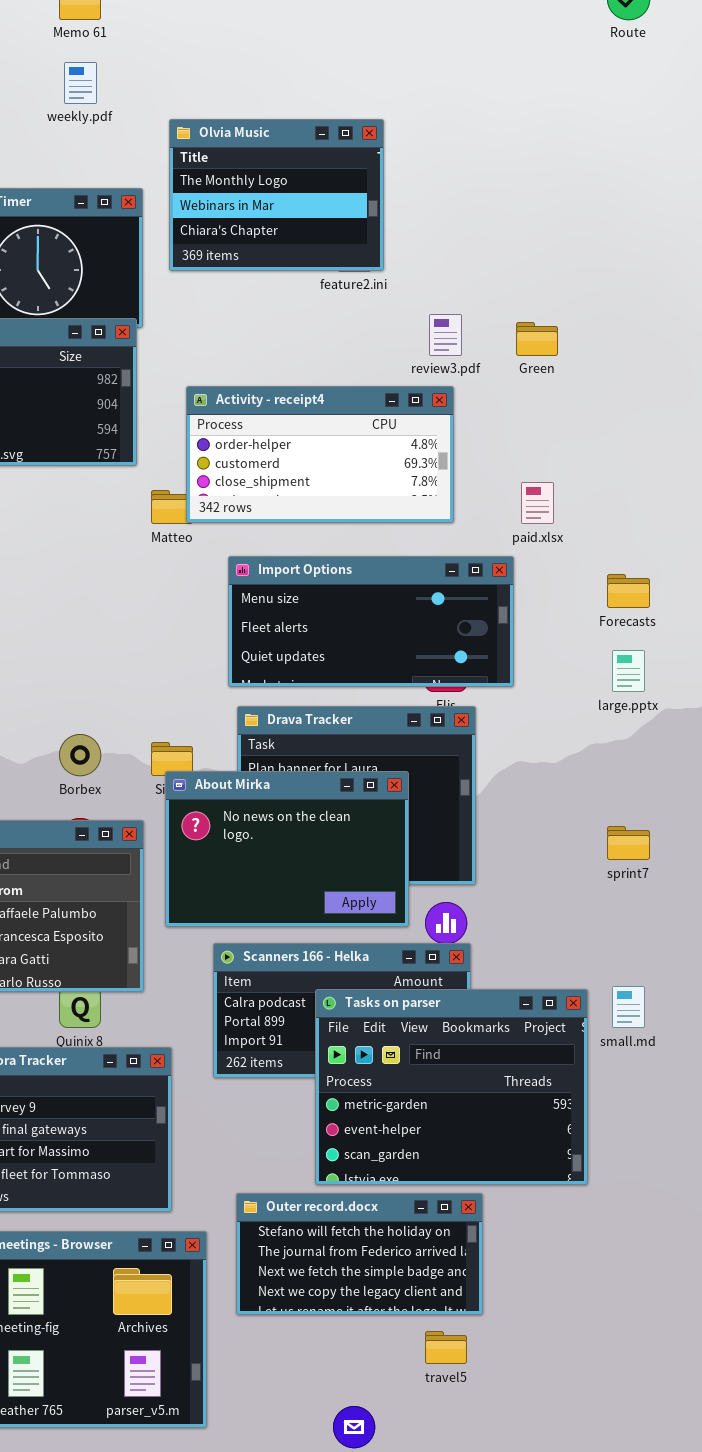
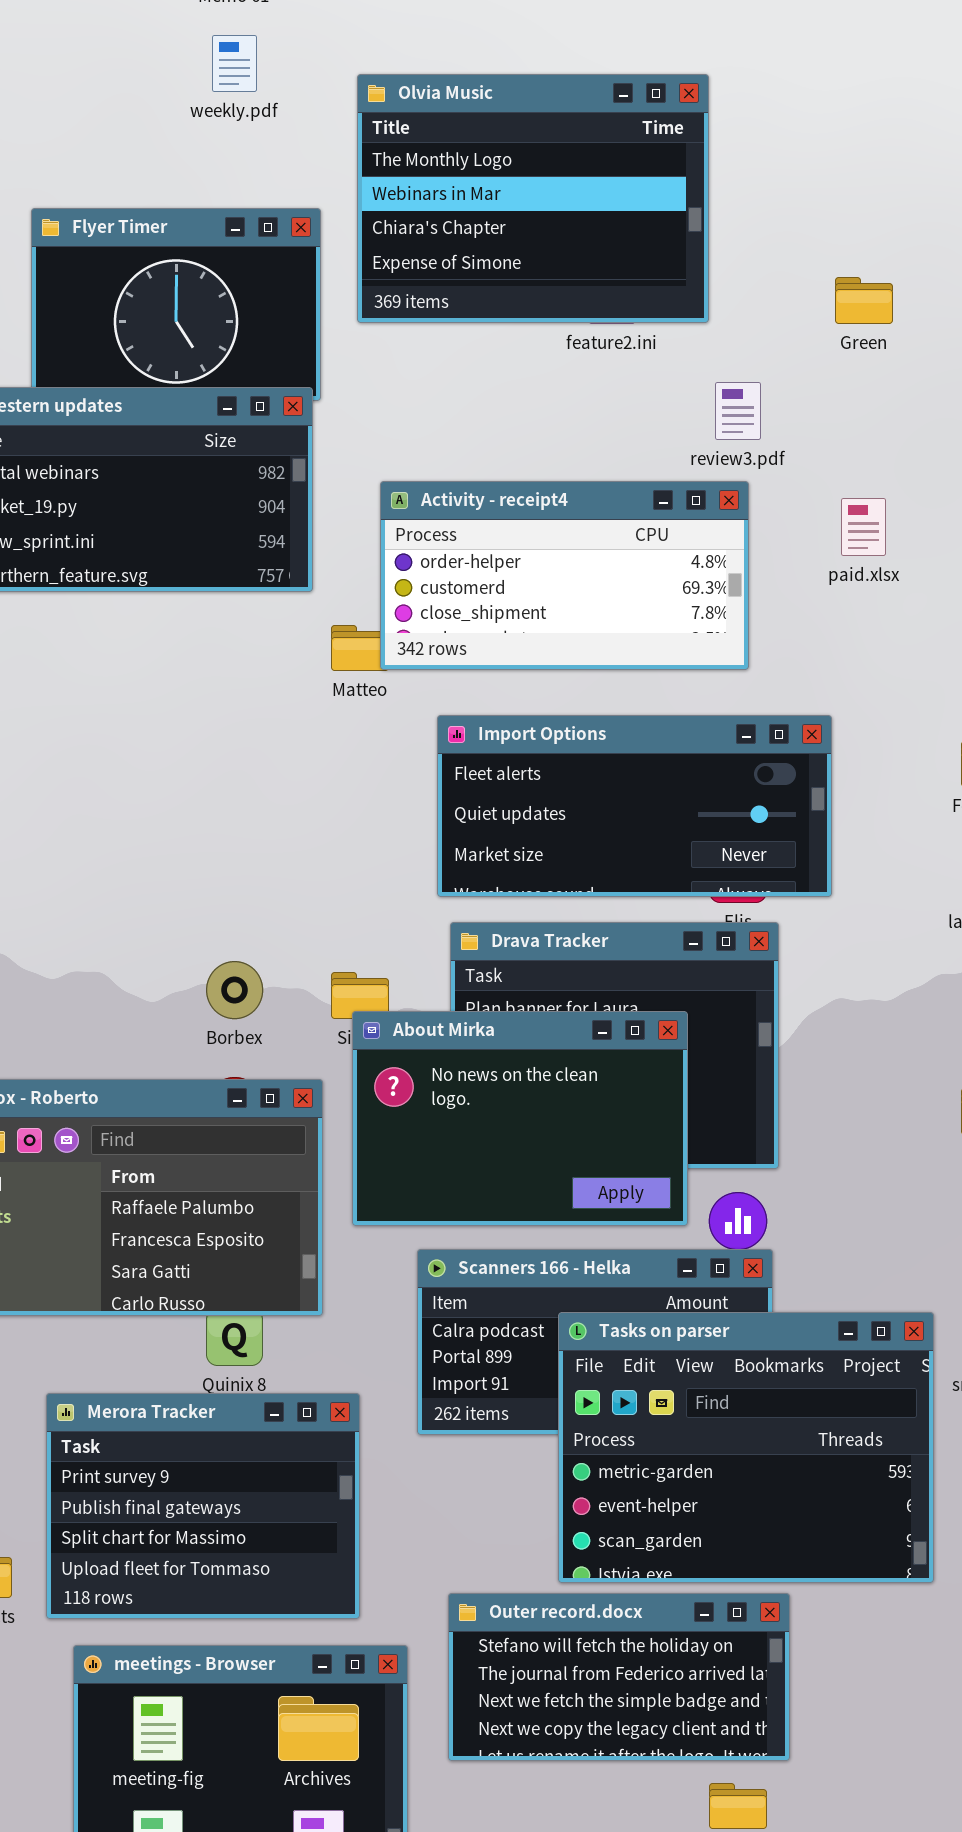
Olvia Music: [169,119,384,271] -> [357,74,709,323], resized
Green: [516,322,558,356] -> [835,277,893,324], moved
paid.xlsx: [521,482,554,524] -> [841,498,886,556], moved
Import Options: [228,556,514,687] -> [437,715,832,897], scrolled down 1 row

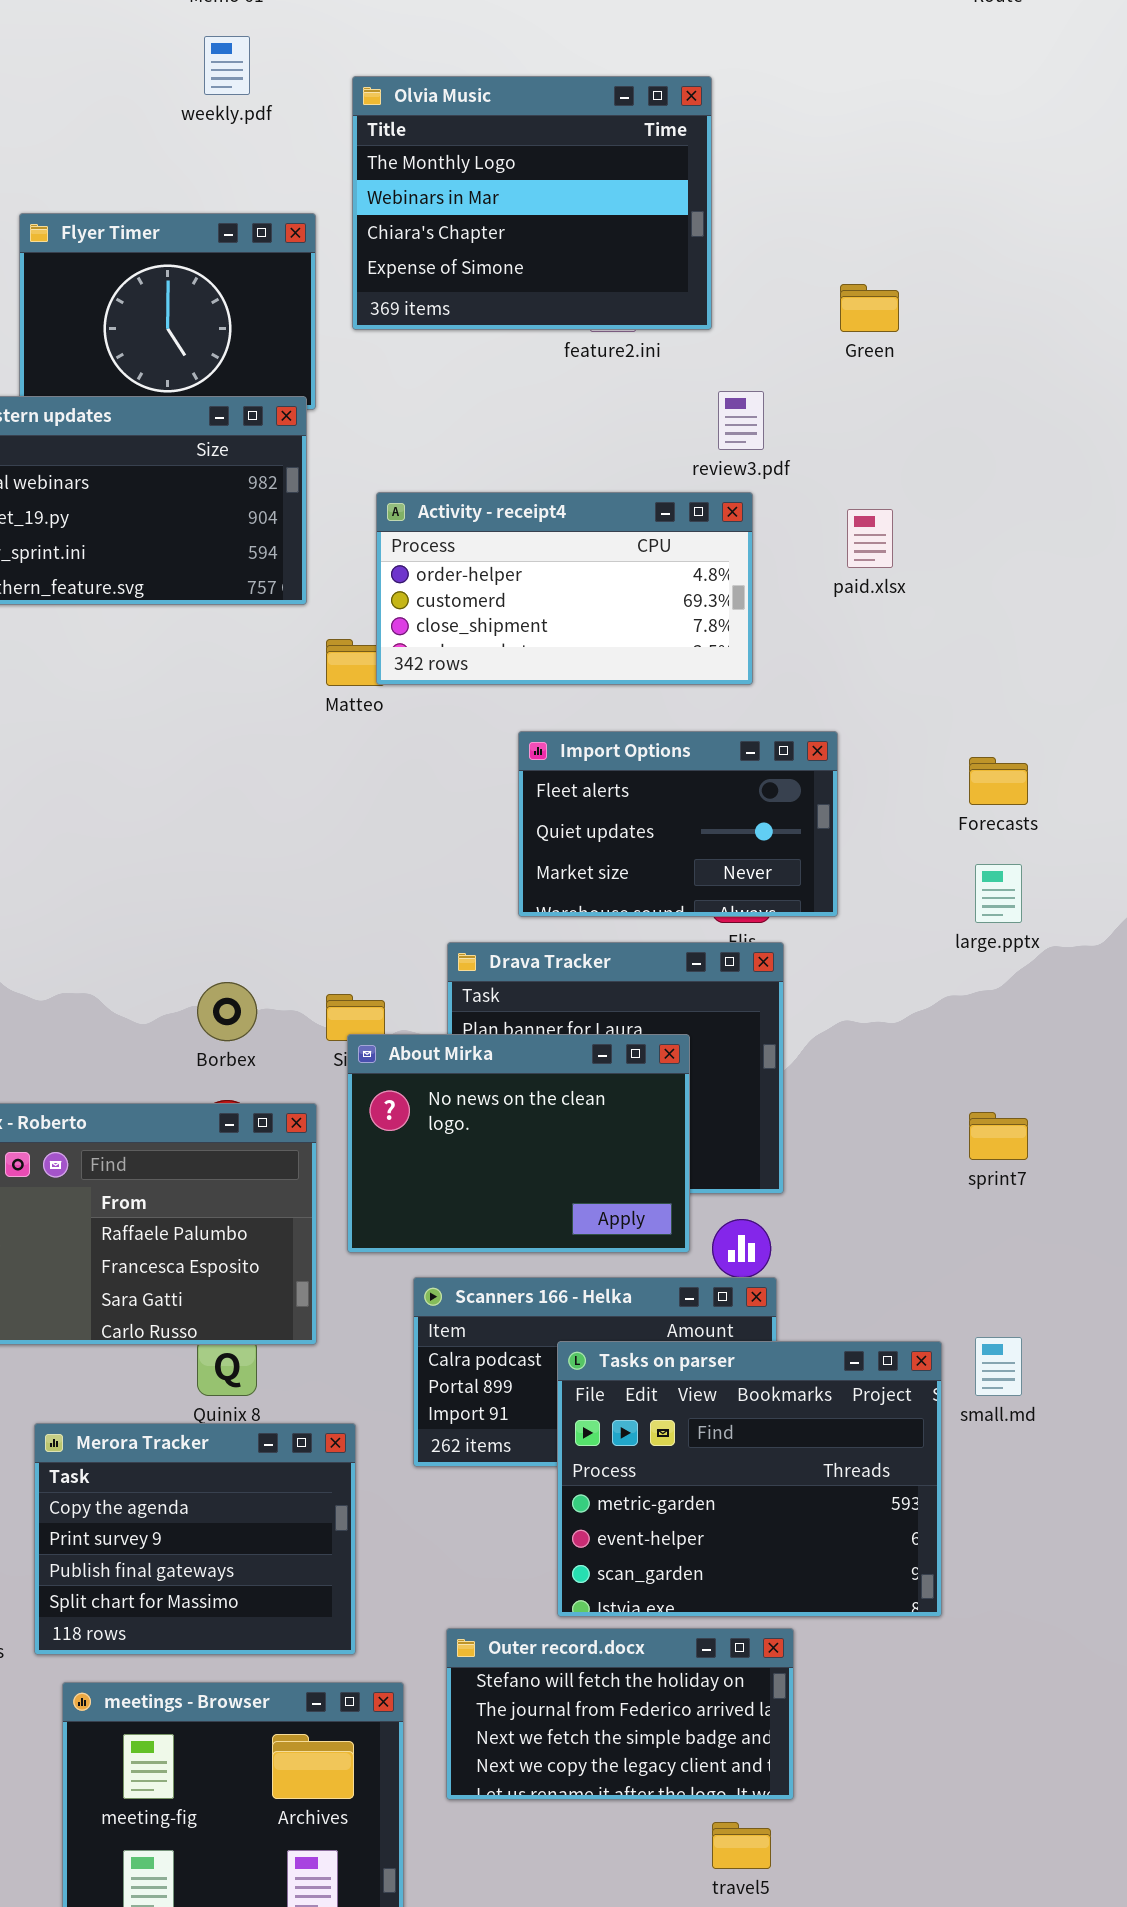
Import Options: [437,715,832,897] -> [518,731,838,917], resized
Merora Tracker: [46,1393,360,1619] -> [34,1423,356,1655], scrolled up 1 row

